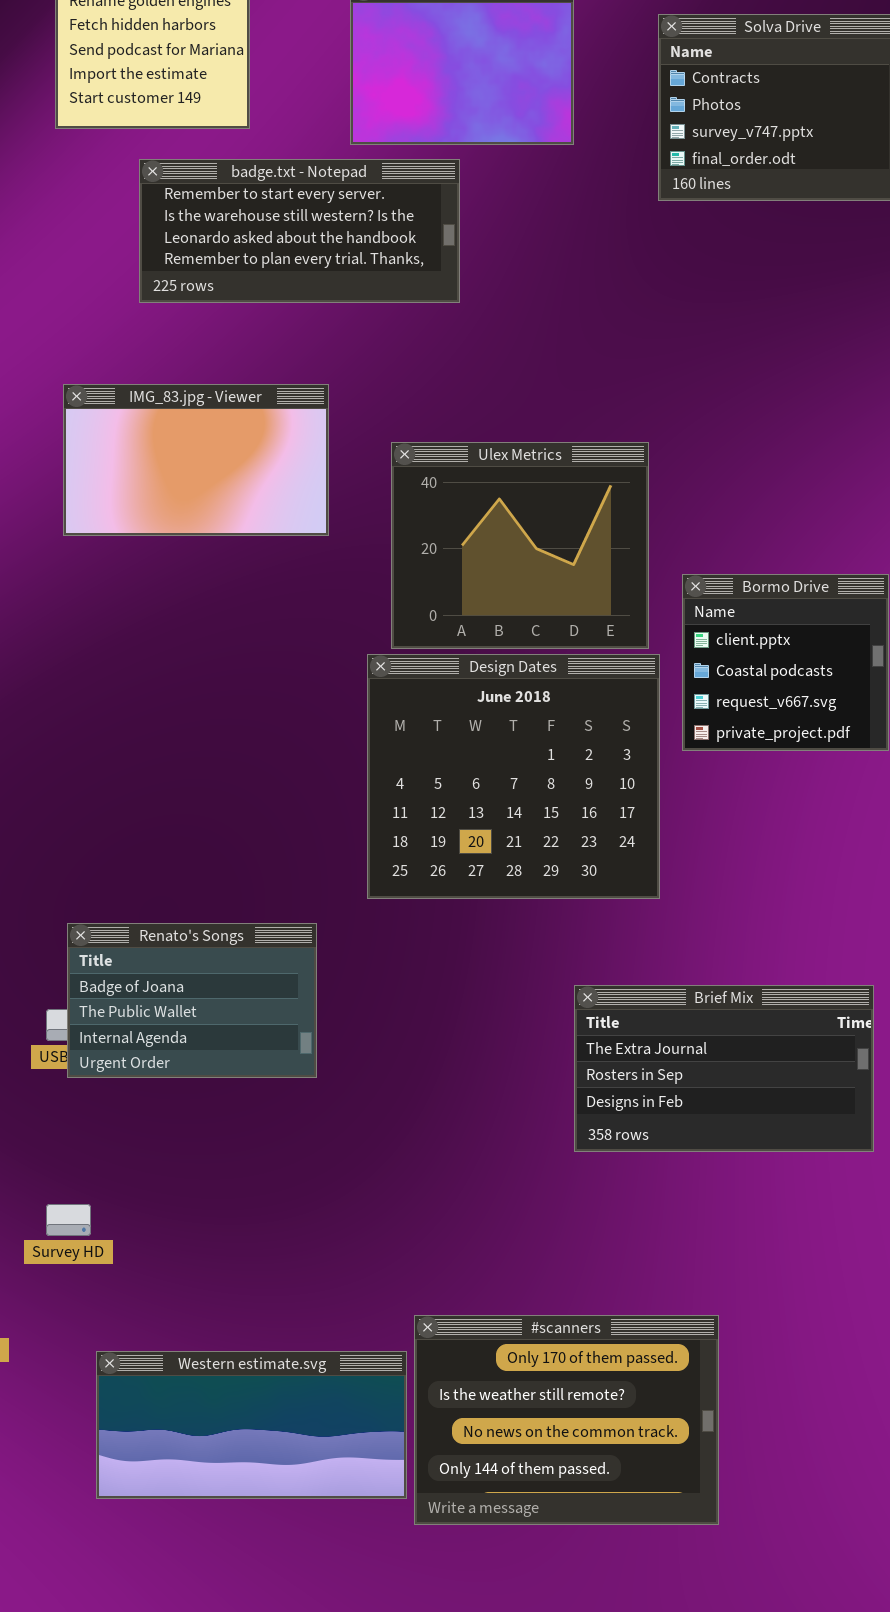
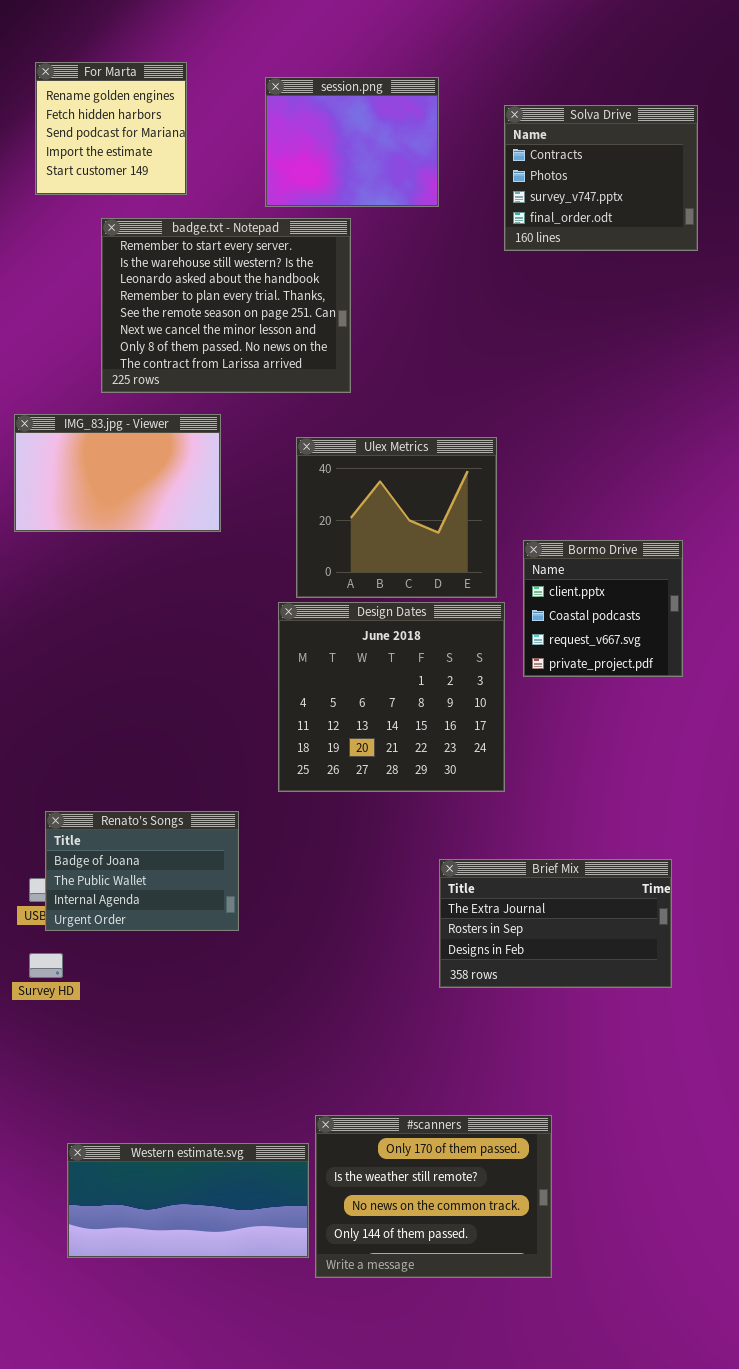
badge.txt - Notepad: [139,159,460,303] -> [101,218,351,393], resized
IMG_83.jpg - Viewer: [63,384,329,536] -> [14,414,221,532], moved
Survey HD: [46,1204,91,1236] -> [29,953,63,978], moved

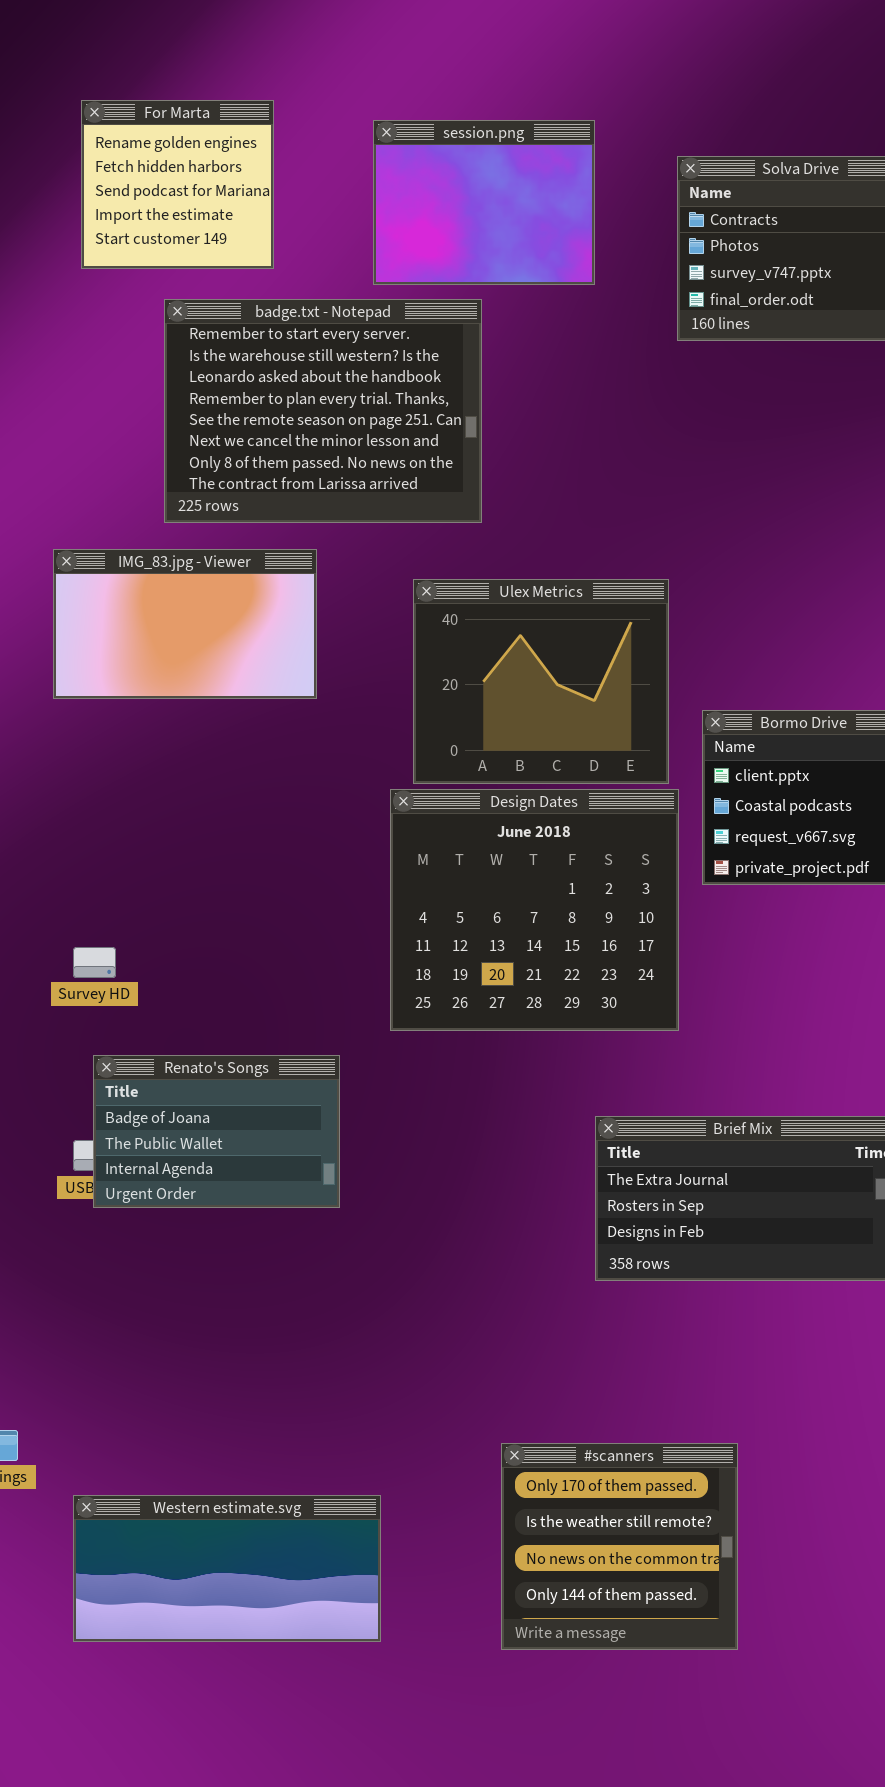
Survey HD: [29,953,63,978] -> [73,947,116,978], moved
#scanners: [315,1115,552,1278] -> [501,1443,738,1650], resized
Western estimate.svg: [67,1143,309,1258] -> [73,1495,381,1642], moved

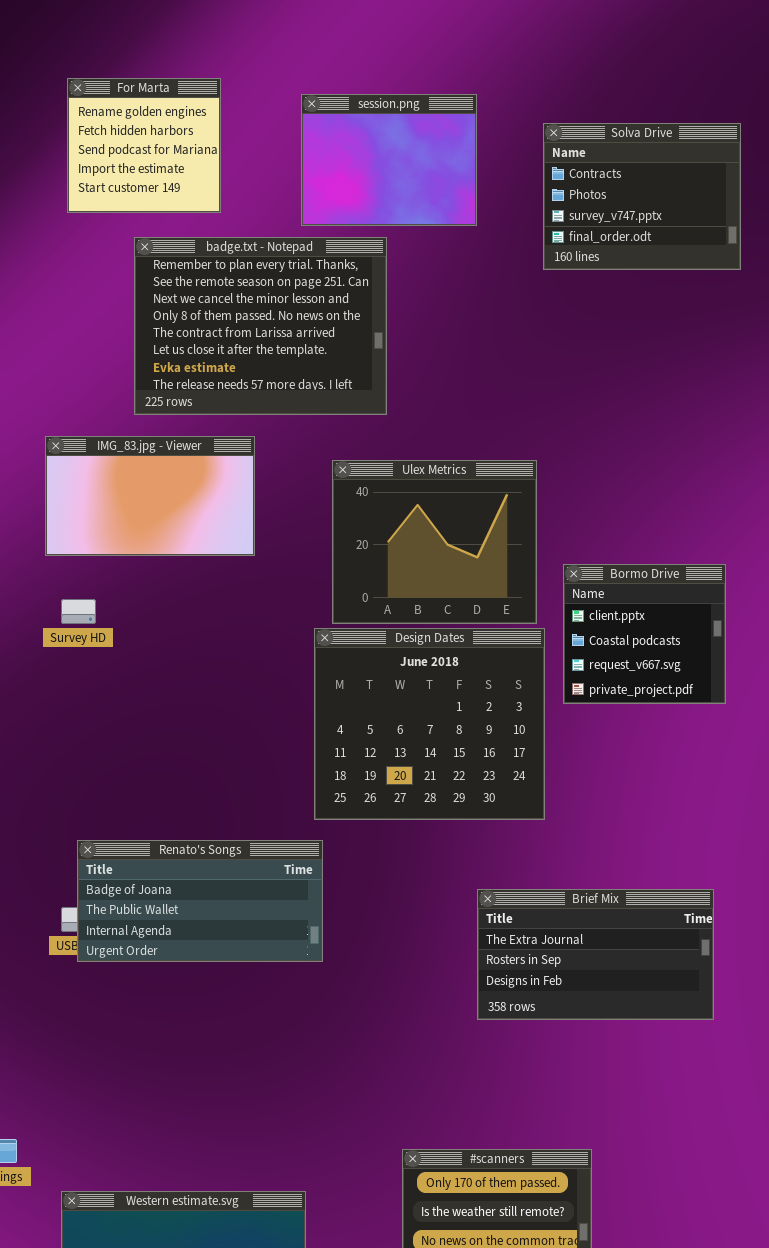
badge.txt - Notepad: [164,299,482,523] -> [134,237,387,415], scrolled down 3 rows
Survey HD: [73,947,116,978] -> [61,599,96,624], moved
Renato's Songs: [93,1055,340,1208] -> [77,840,323,962], resized

